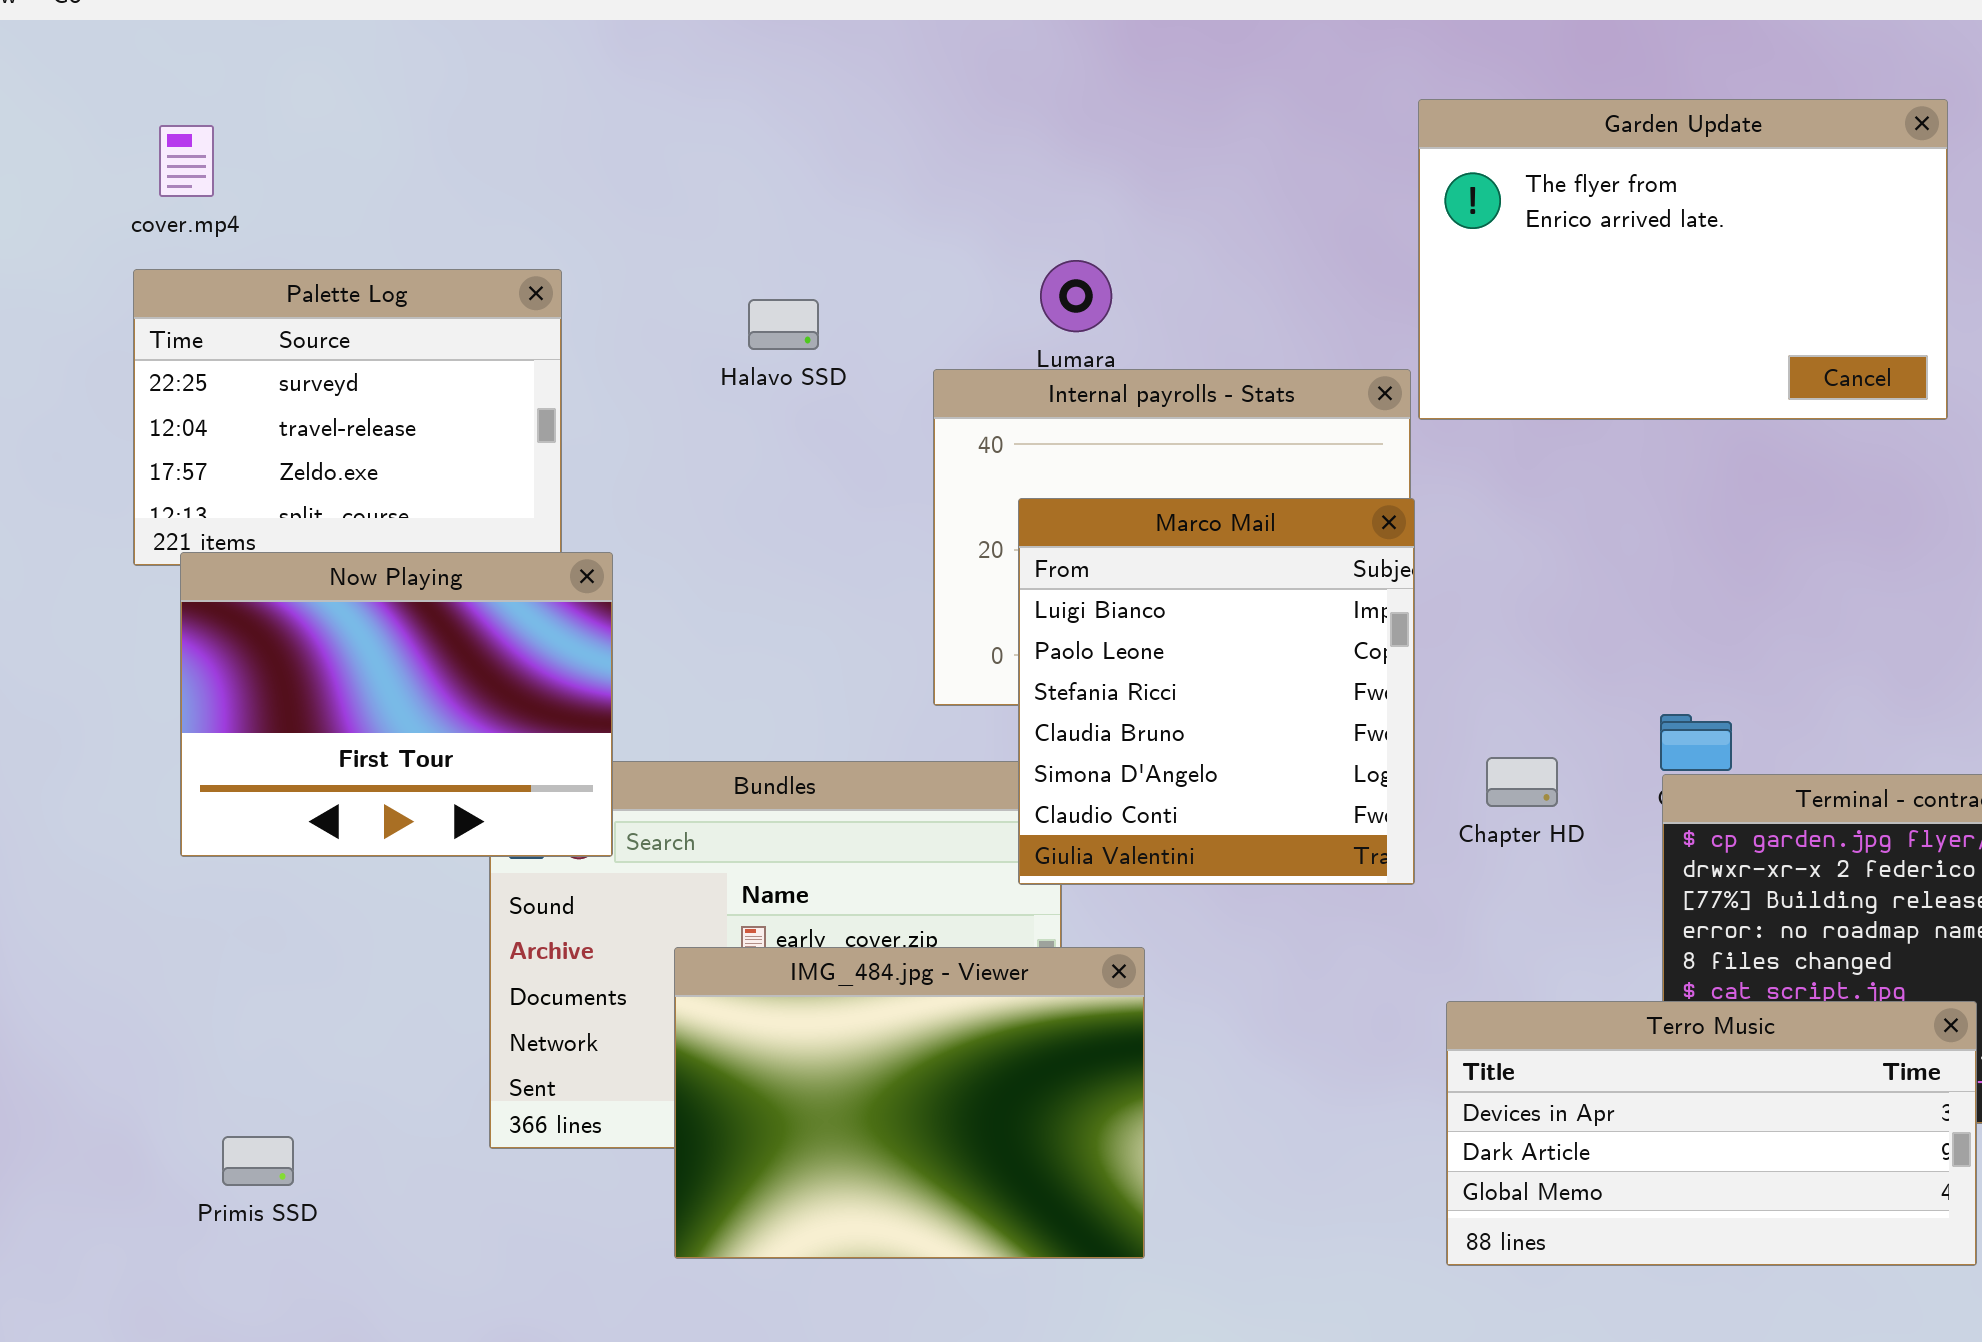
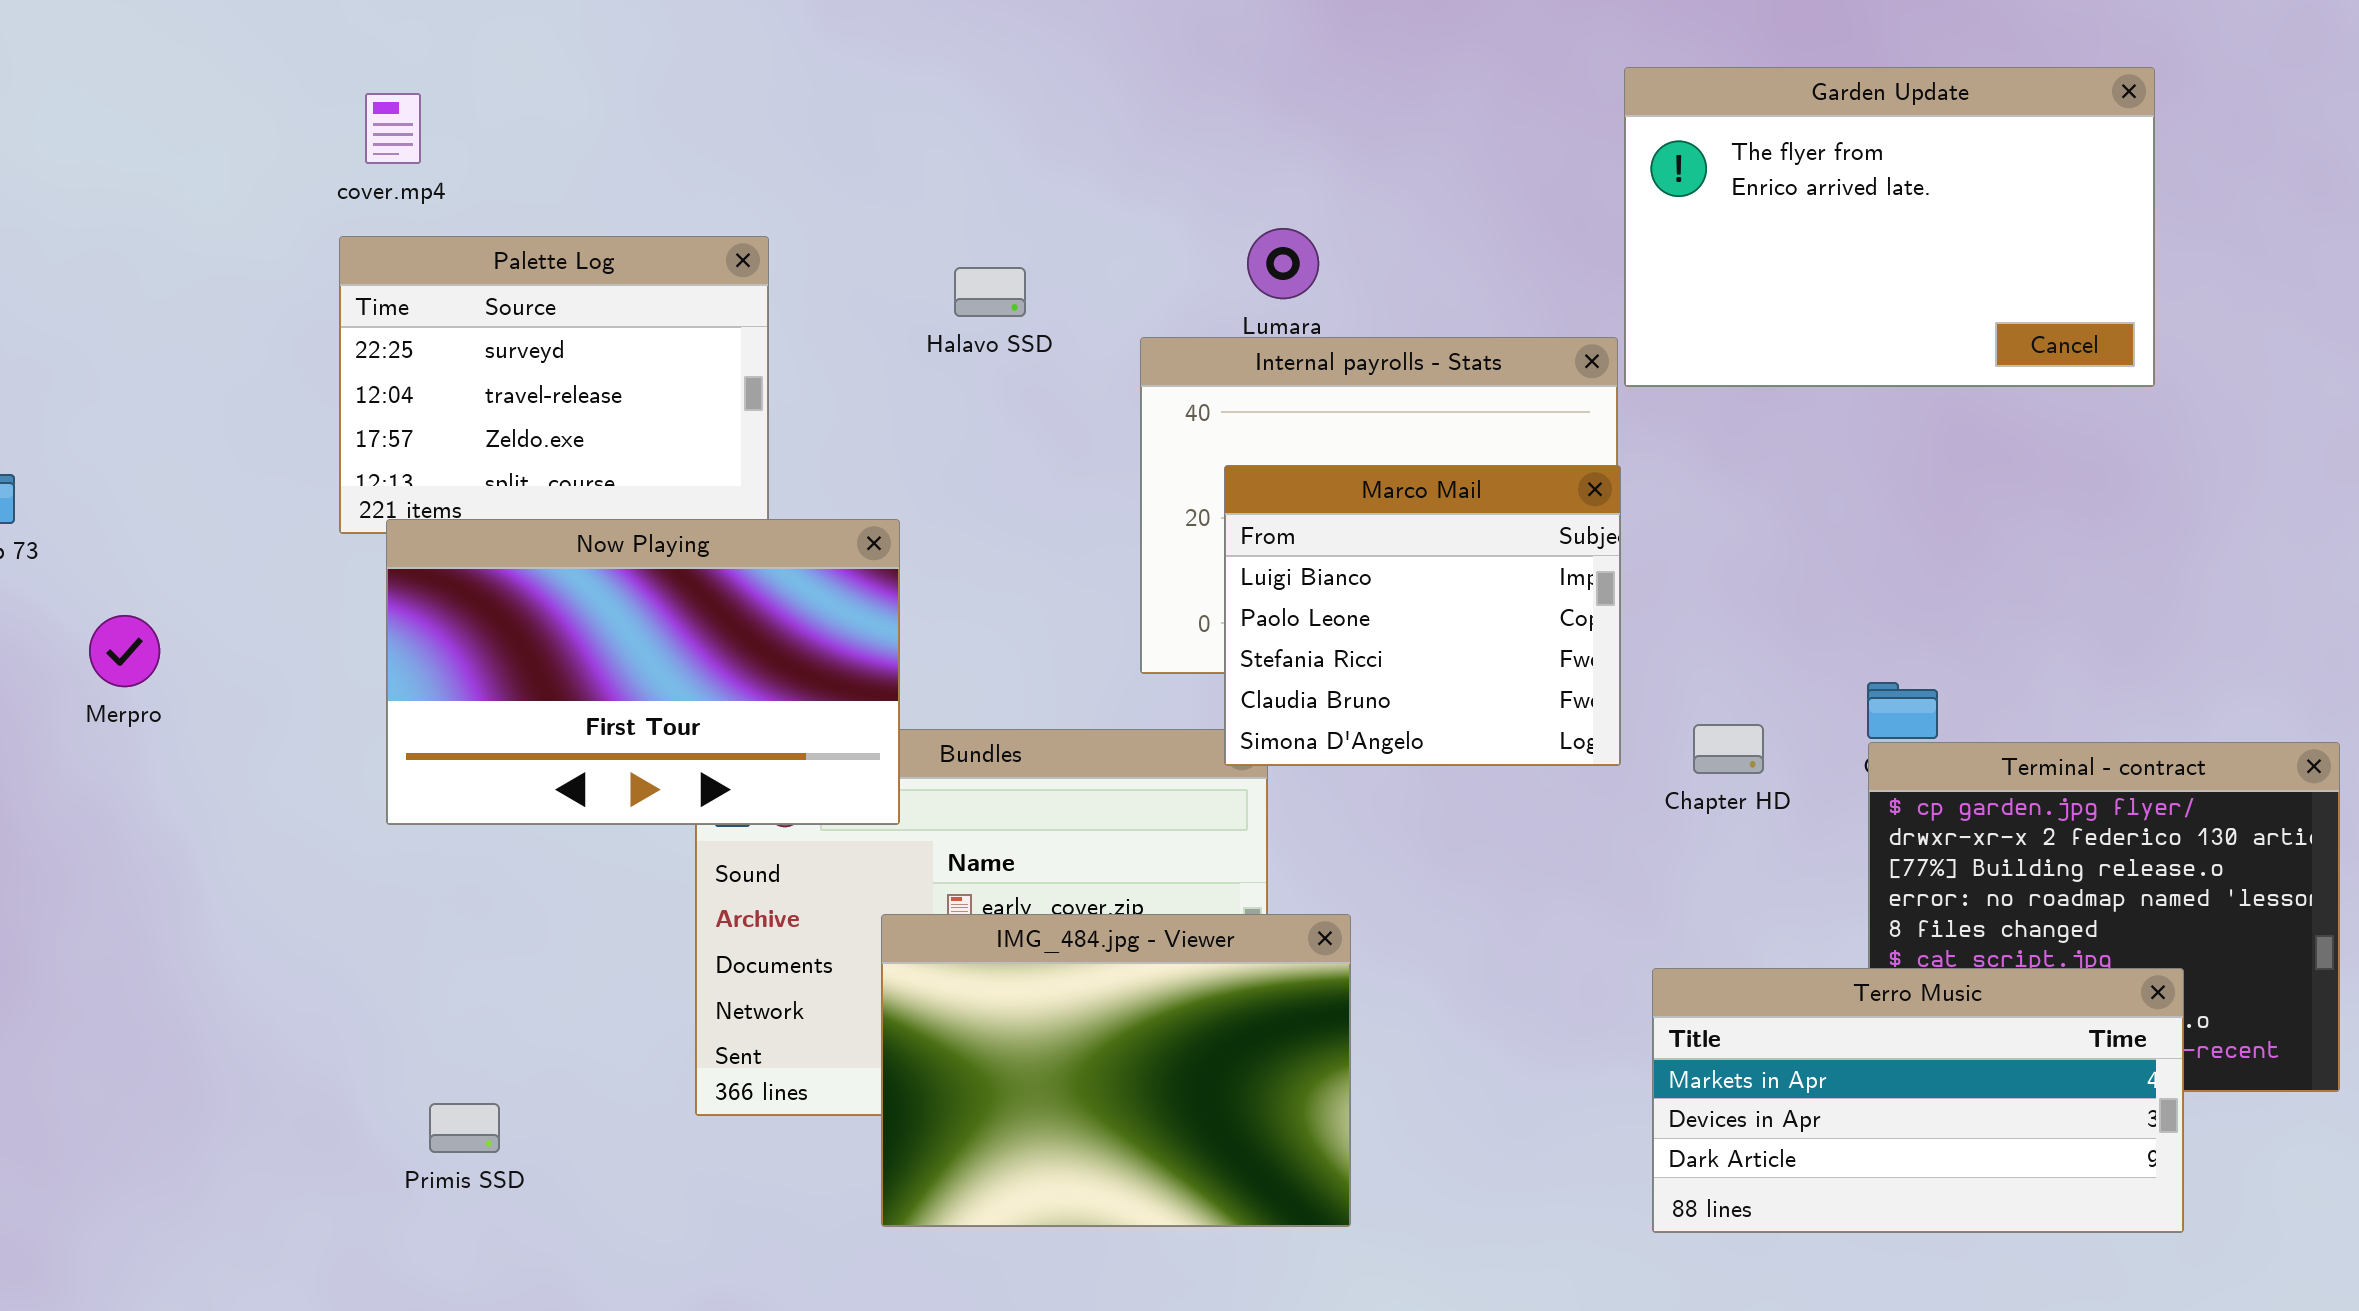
Marco Mail: [1018,498,1415,885] -> [1224,465,1621,766], resized
Now Playing: [180,552,613,857] -> [386,519,900,825], resized
Terro Music: [1446,1001,1977,1266] -> [1652,968,2184,1233], scrolled up 1 row

